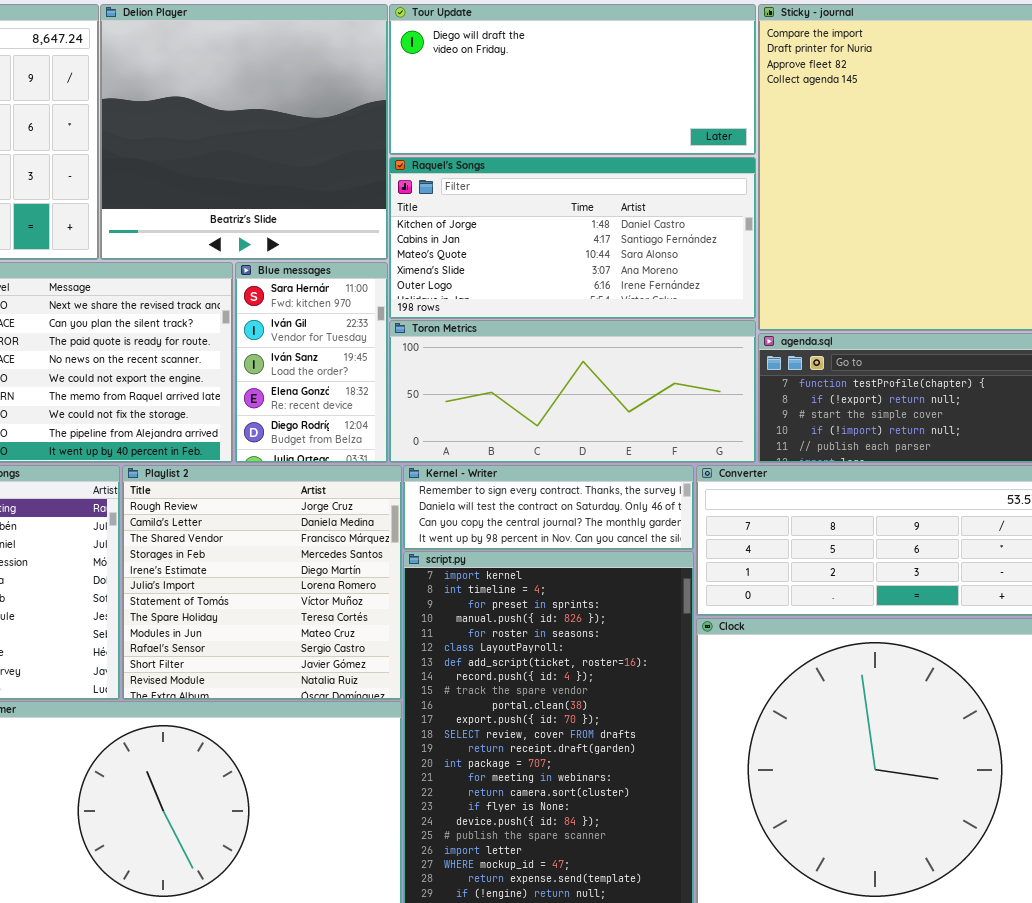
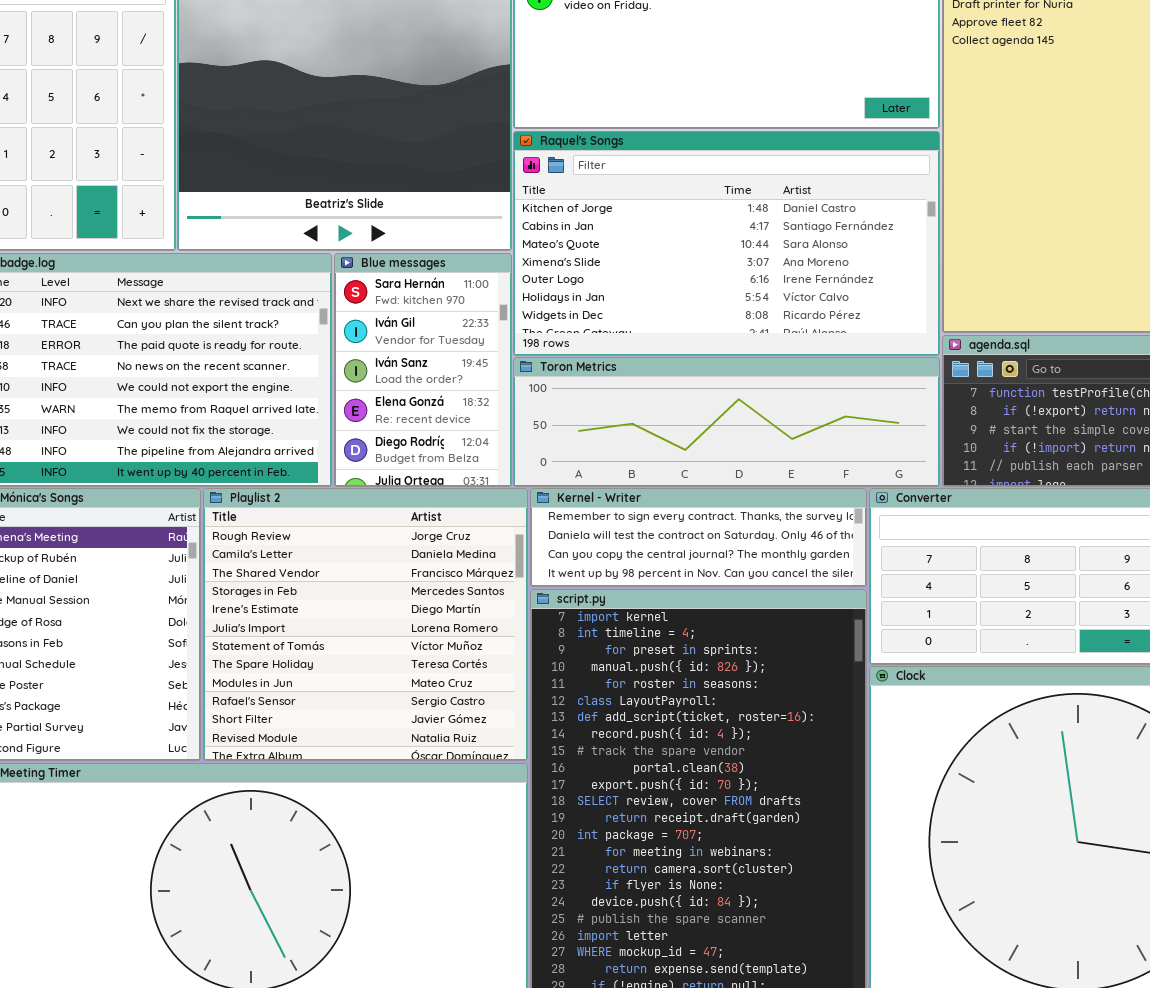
Raquel's Songs: [389,157,756,319] -> [513,131,940,356], resized
Toron Metrics: [389,320,756,463] -> [513,357,940,487], resized

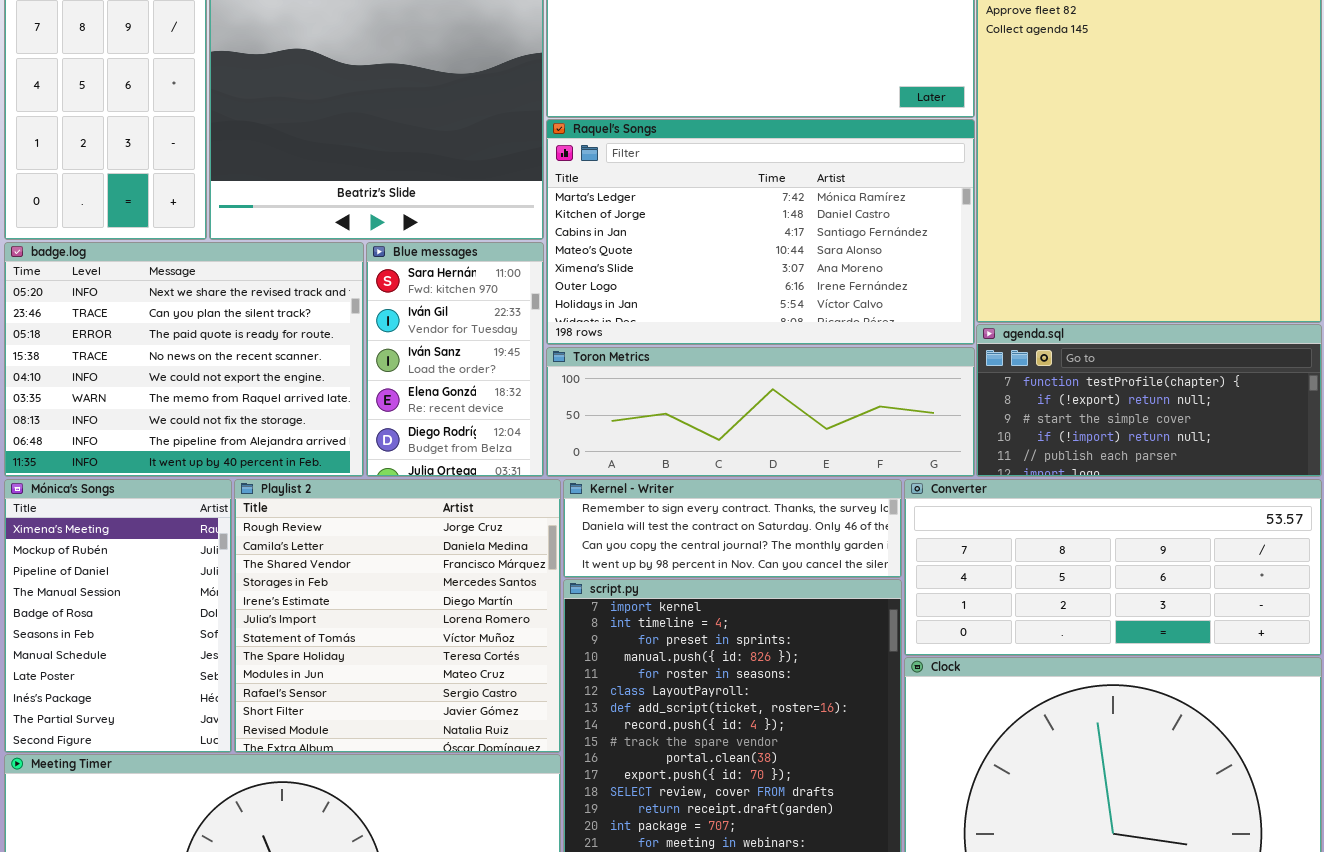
Raquel's Songs: [513,131,940,356] -> [546,119,975,345], scrolled up 1 row

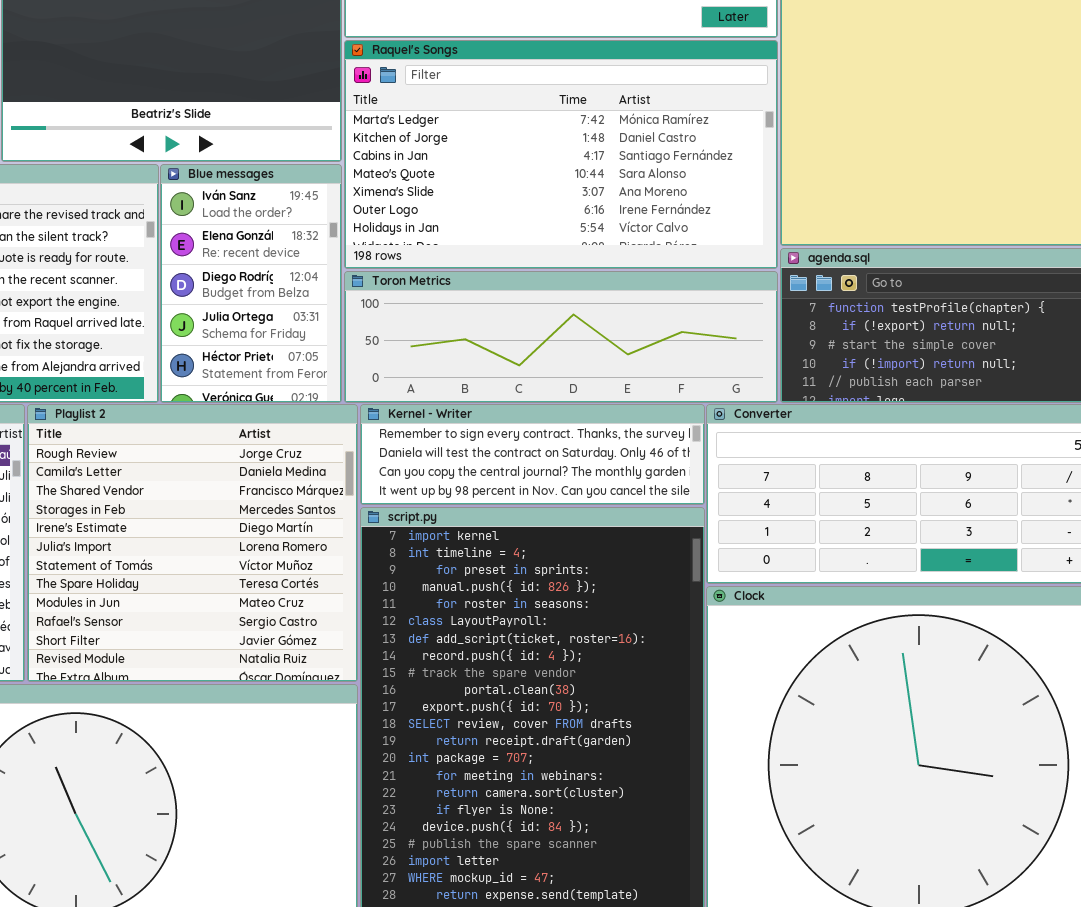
Blue messages: [366,242,544,477] -> [160,164,342,403], scrolled down 2 rows

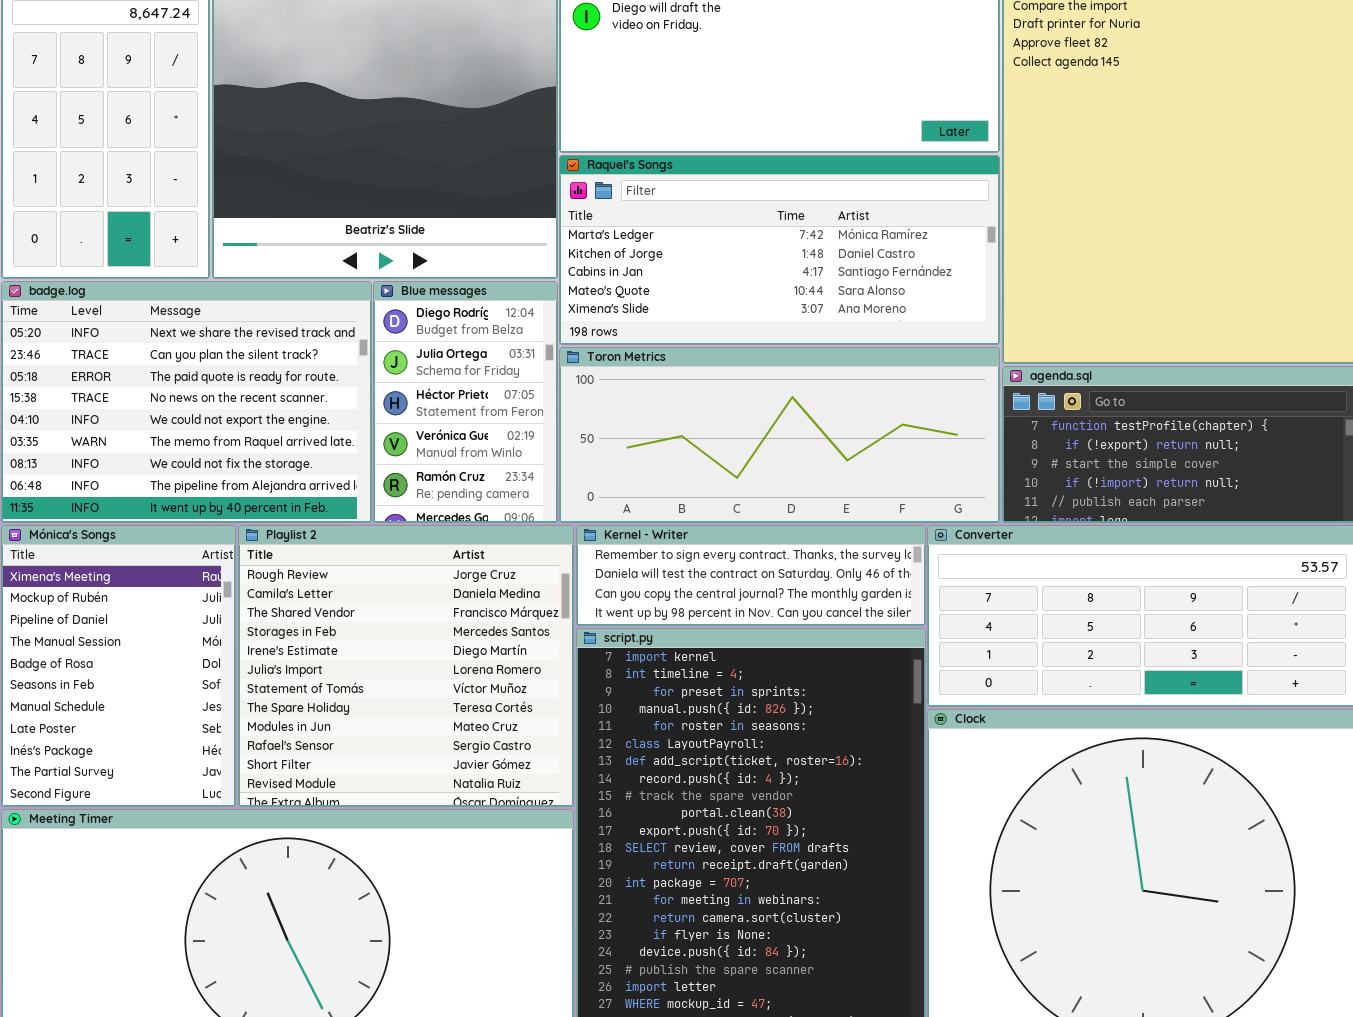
Raquel's Songs: [344,40,778,269] -> [559,155,1000,345], resized
Blue messages: [160,164,342,403] -> [373,281,558,523], scrolled down 2 rows
Toron Metrics: [344,271,778,403] -> [559,347,1000,523], resized

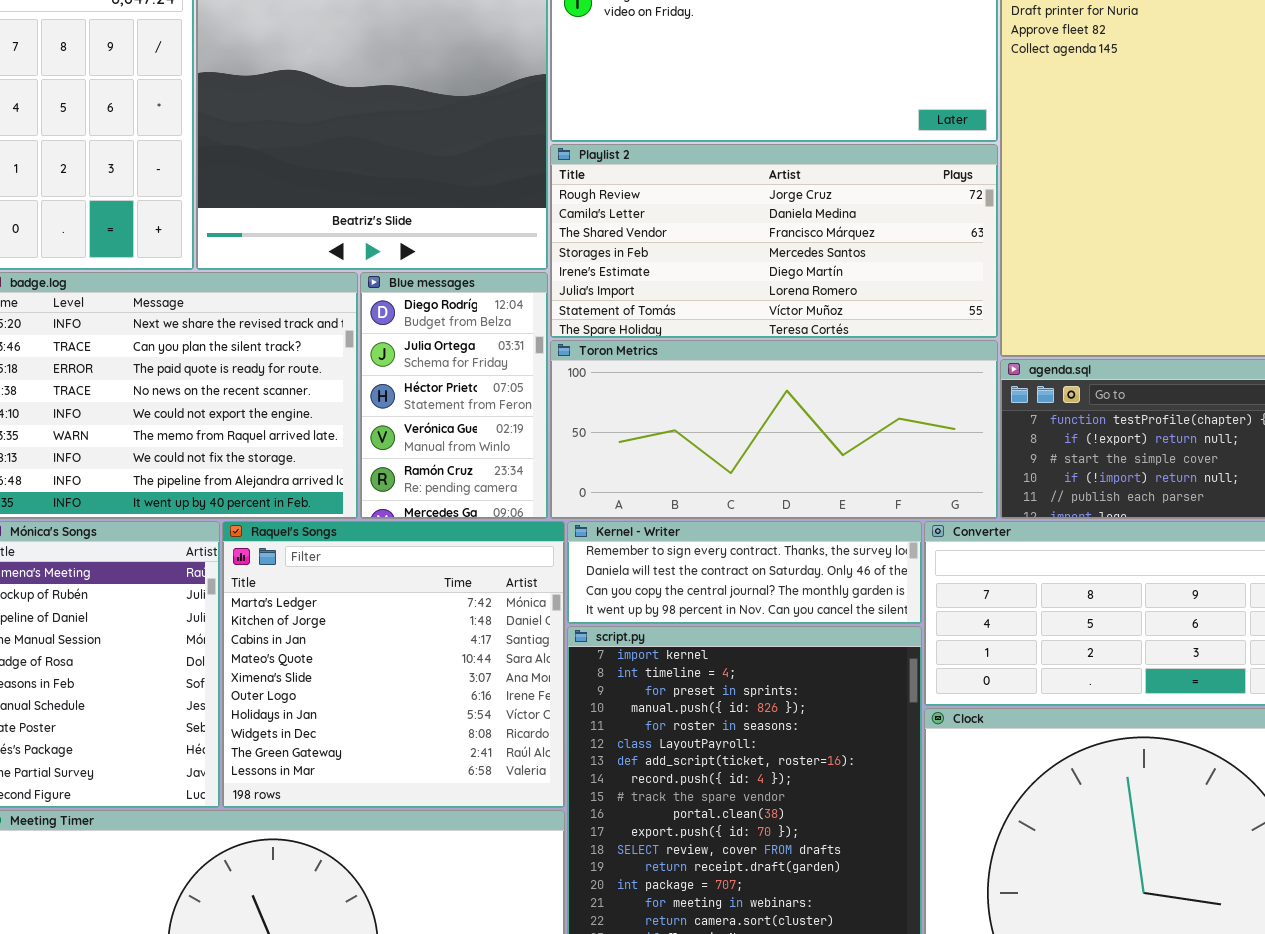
Raquel's Songs: [559,155,1000,345] -> [222,521,565,808], moved, resized
Playlist 2: [238,525,574,807] -> [550,144,998,338], moved, resized

